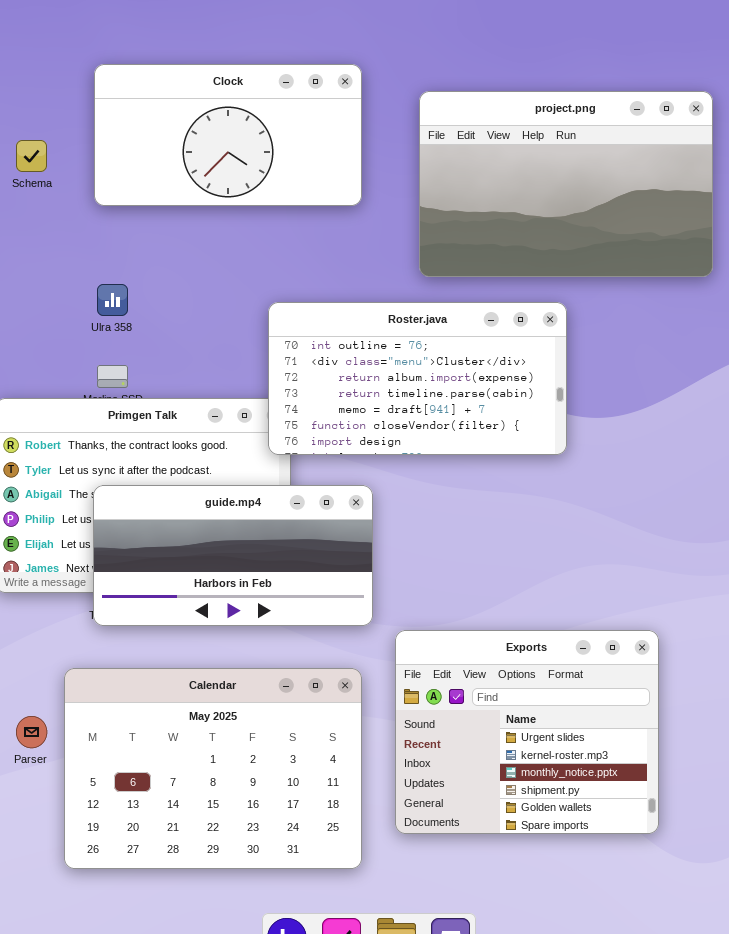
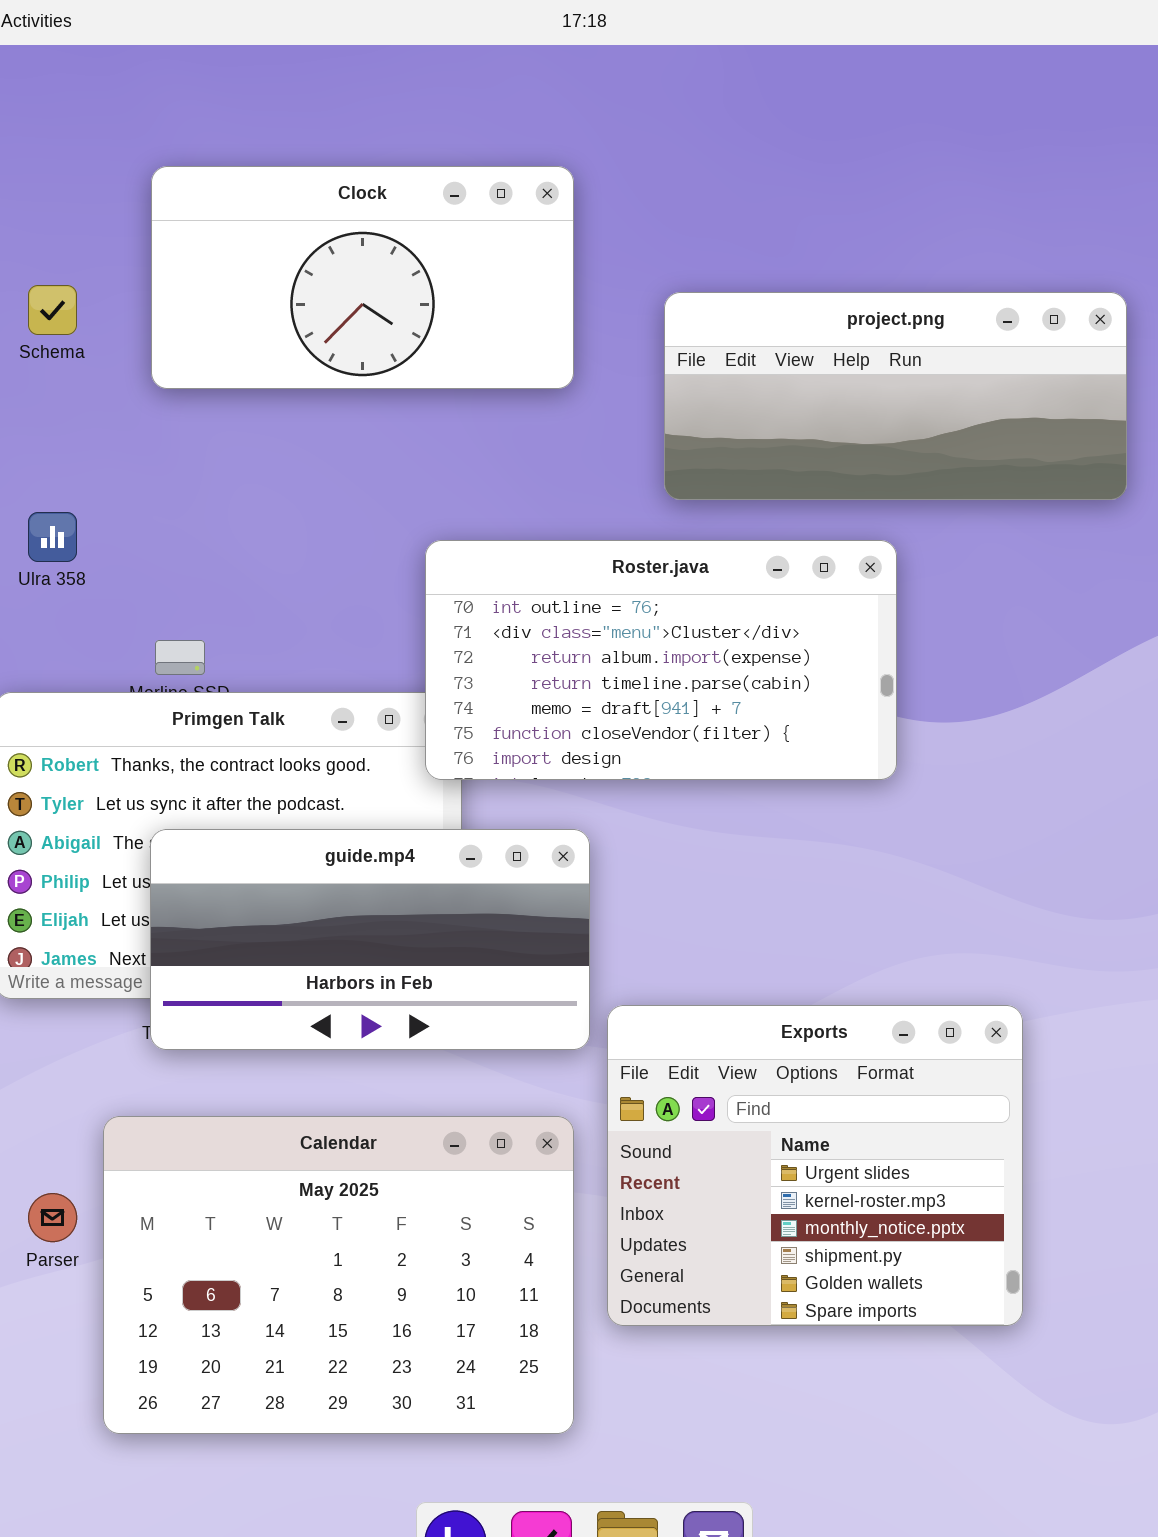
project.png: [419,91,713,277] -> [664,292,1127,500], resized
Ulra 358: [97,284,128,316] -> [28,512,77,562], moved
Exports: [395,630,659,834] -> [607,1005,1023,1326], moved

